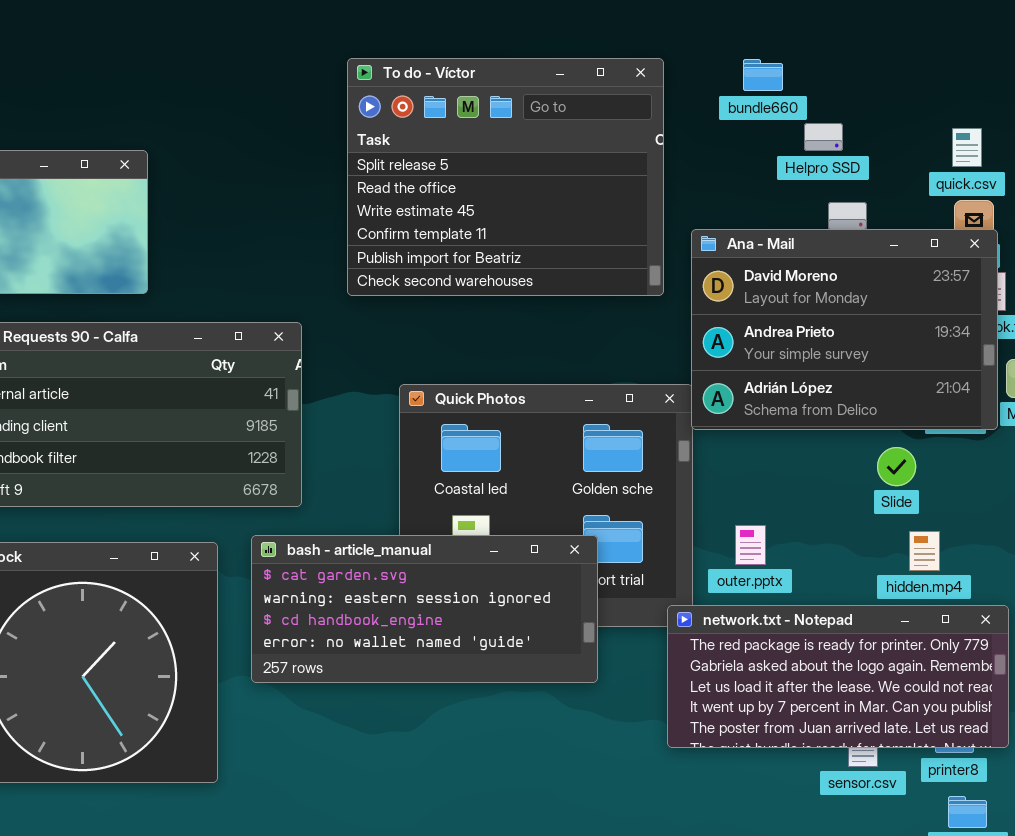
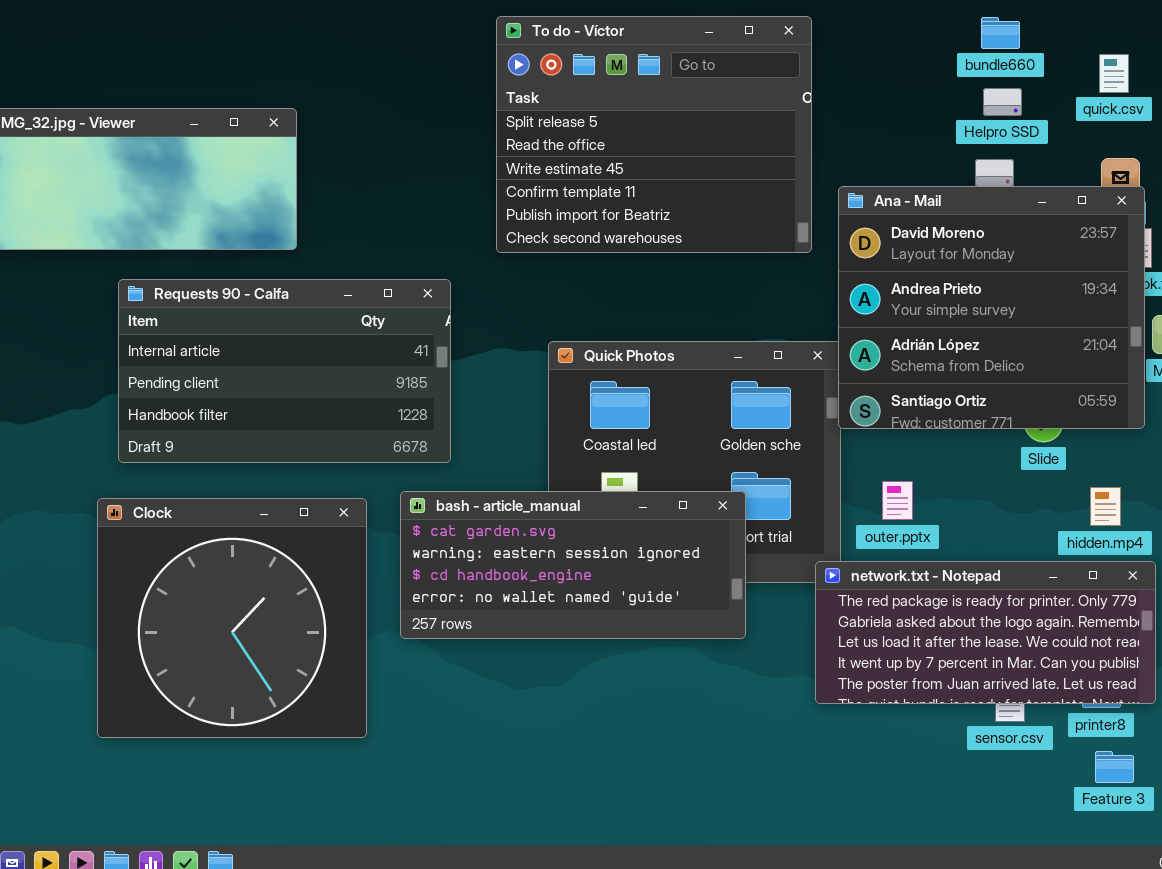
bundle660: [743,59,783,91] -> [981,17,1020,49], moved
Helpro SSD: [804,123,843,151] -> [983,88,1022,116], moved
quick.csv: [952,128,982,167] -> [1099,54,1129,93], moved
Ana - Mail: [691,229,998,430] -> [838,186,1145,429], resized
hidden.mp4: [909,531,940,571] -> [1090,487,1121,526], moved

